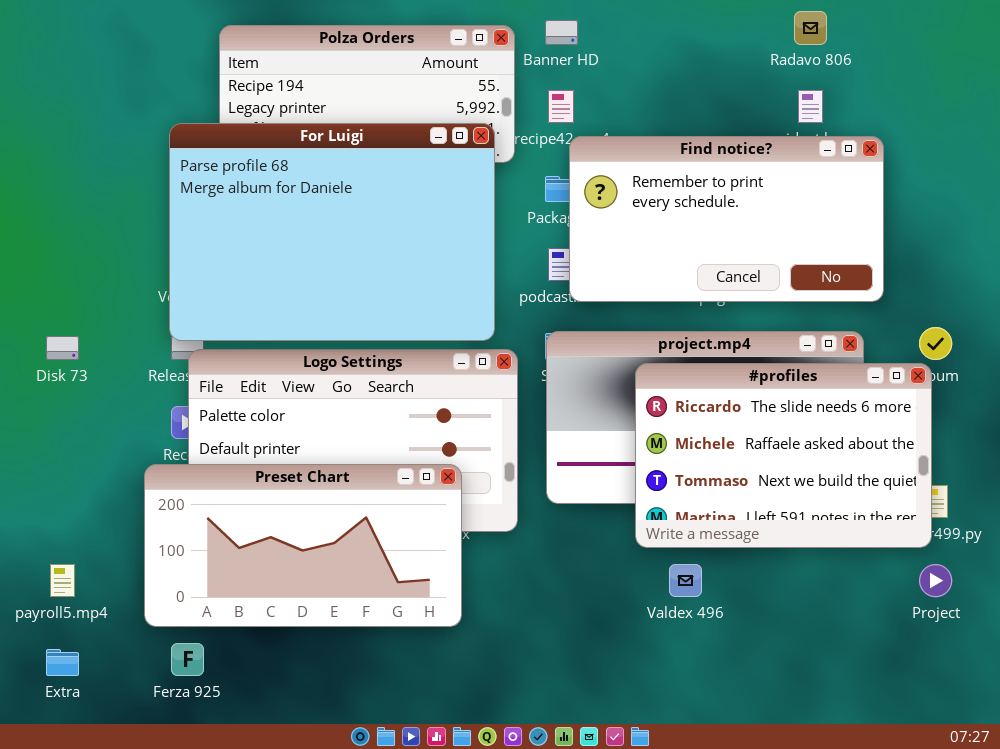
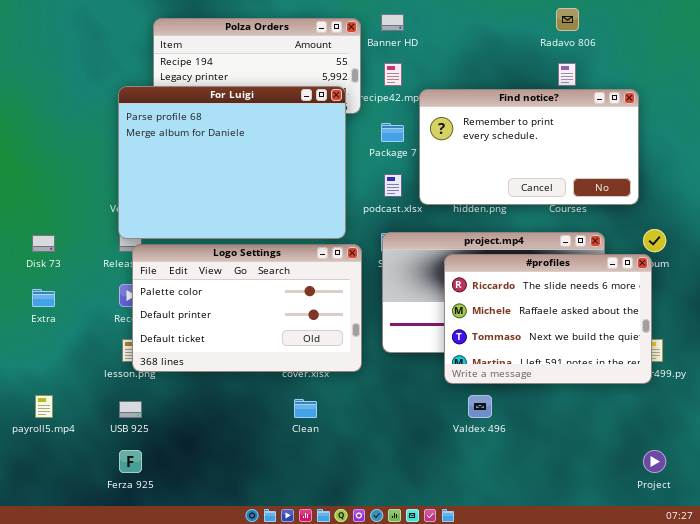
Find notice?: [569,136,884,302] -> [419,89,639,205], moved
Preset Chart: [144,464,462,627] -> none, closed
Project: [919,564,952,597] -> [643,450,666,473], moved
Extra: [46,649,79,676] -> [32,289,55,307], moved

